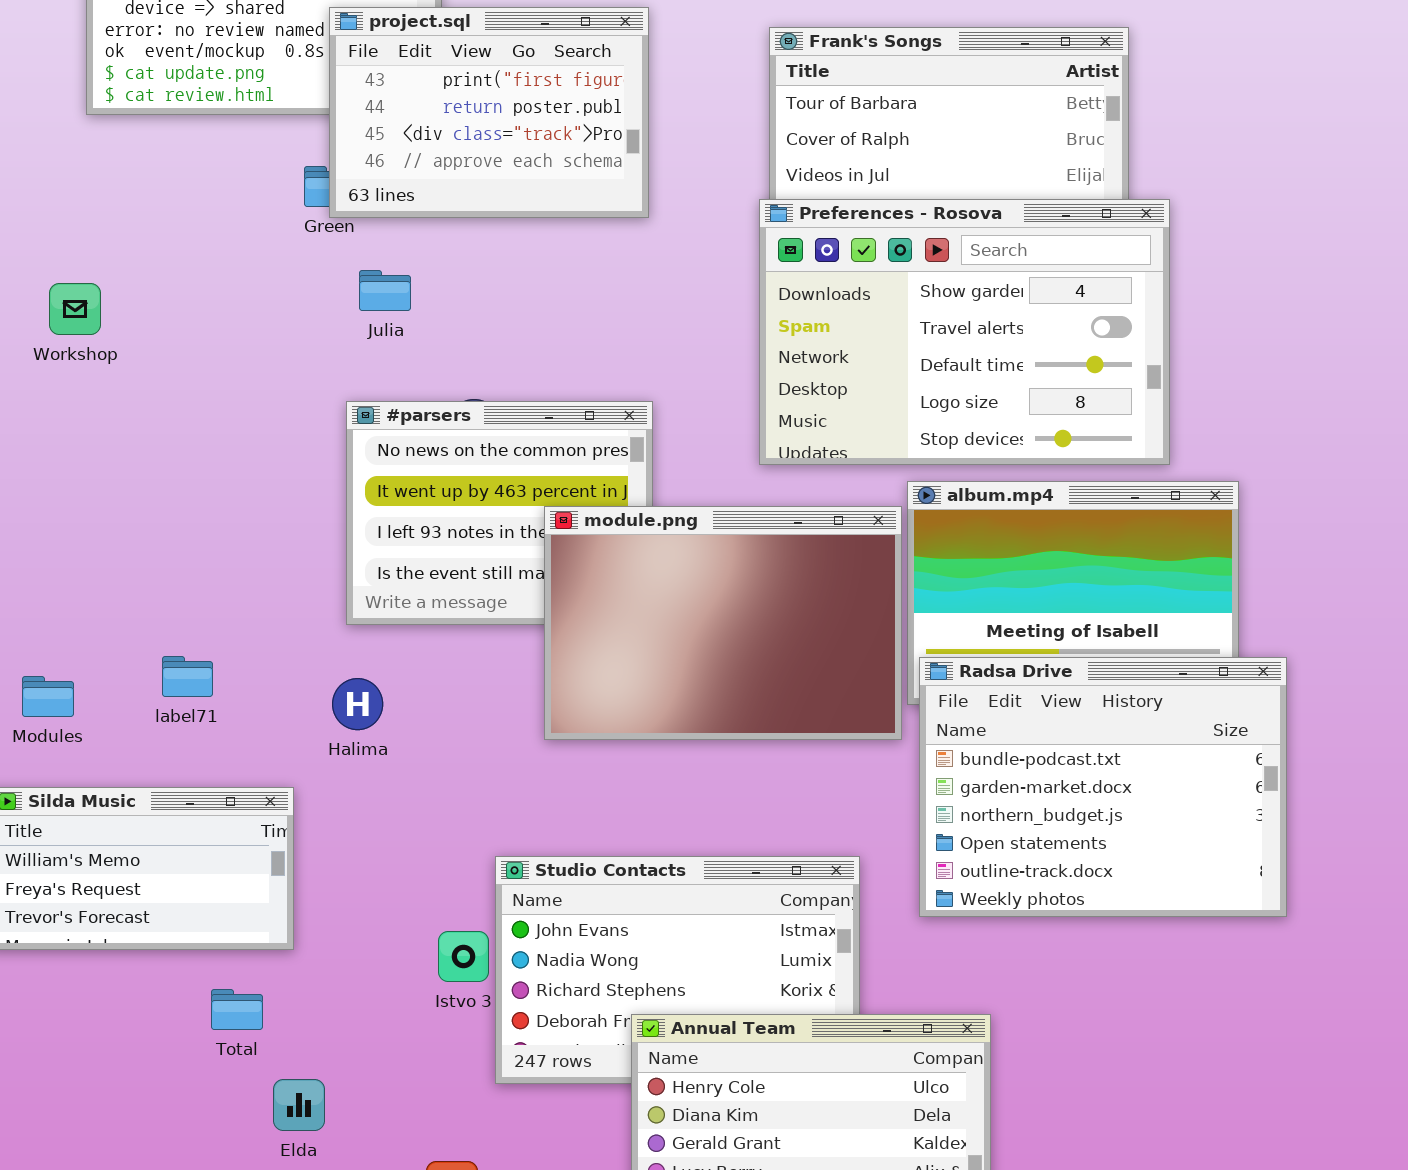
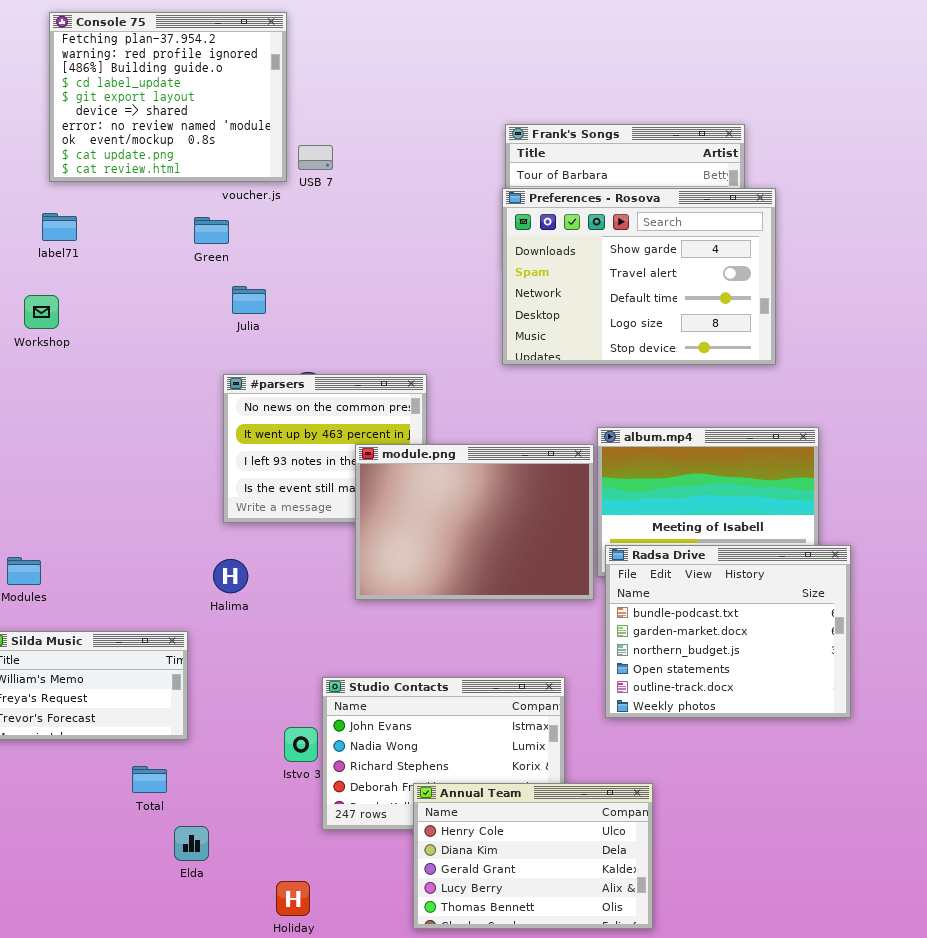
project.sql: [329,7,649,218] -> none, closed
Preferences - Rosova: [759,199,1170,465] -> [502,188,776,365], moved
label71: [162,656,213,697] -> [42,213,77,241], moved

